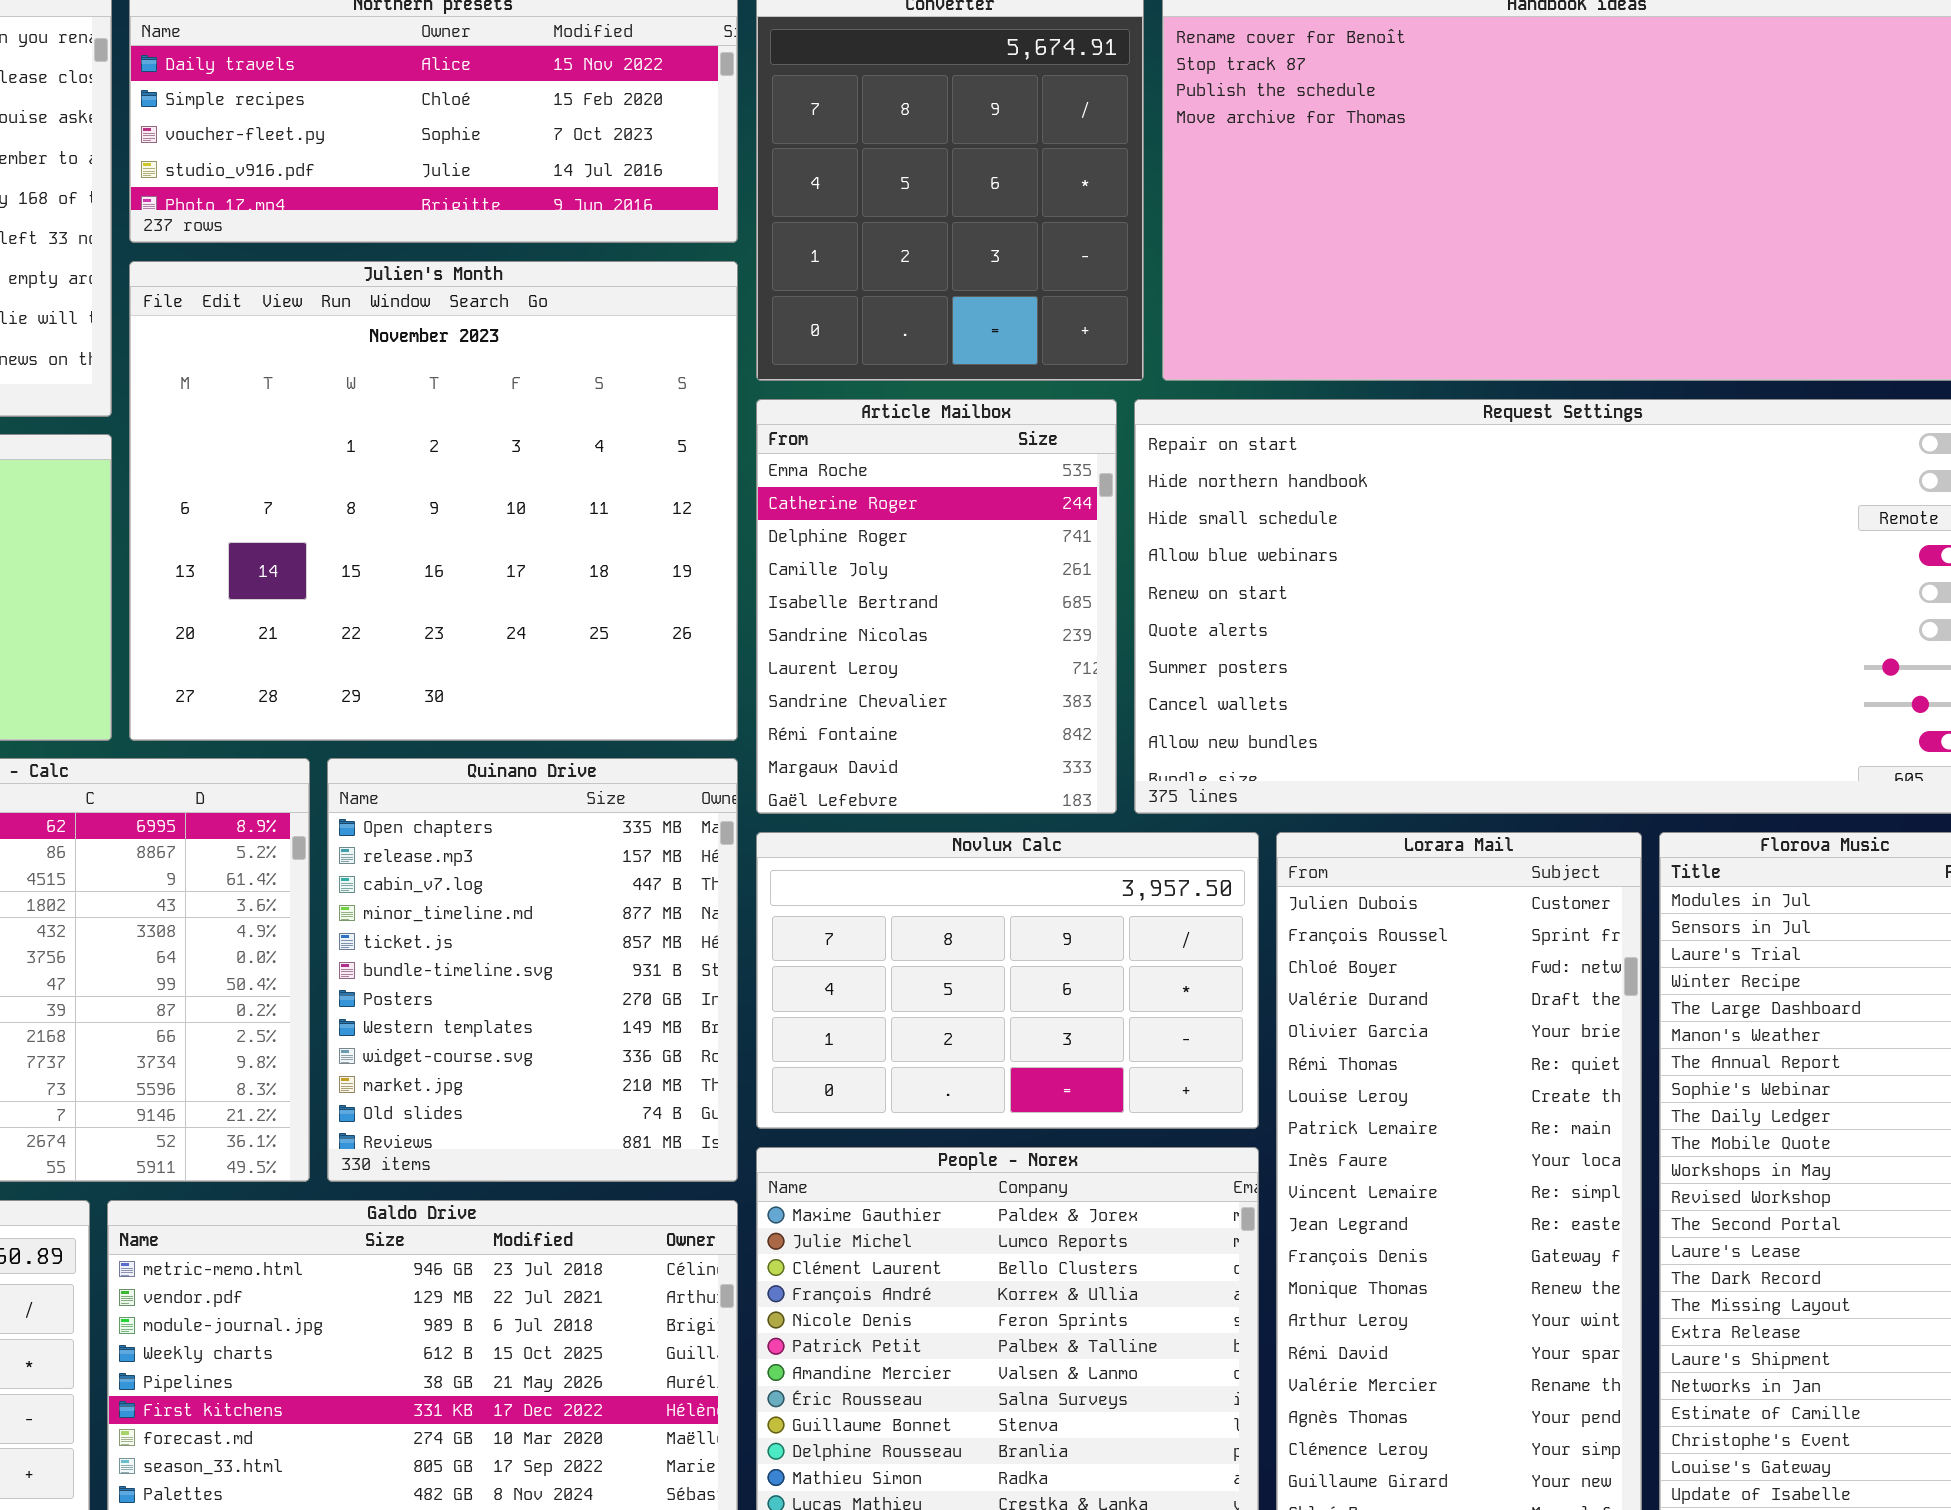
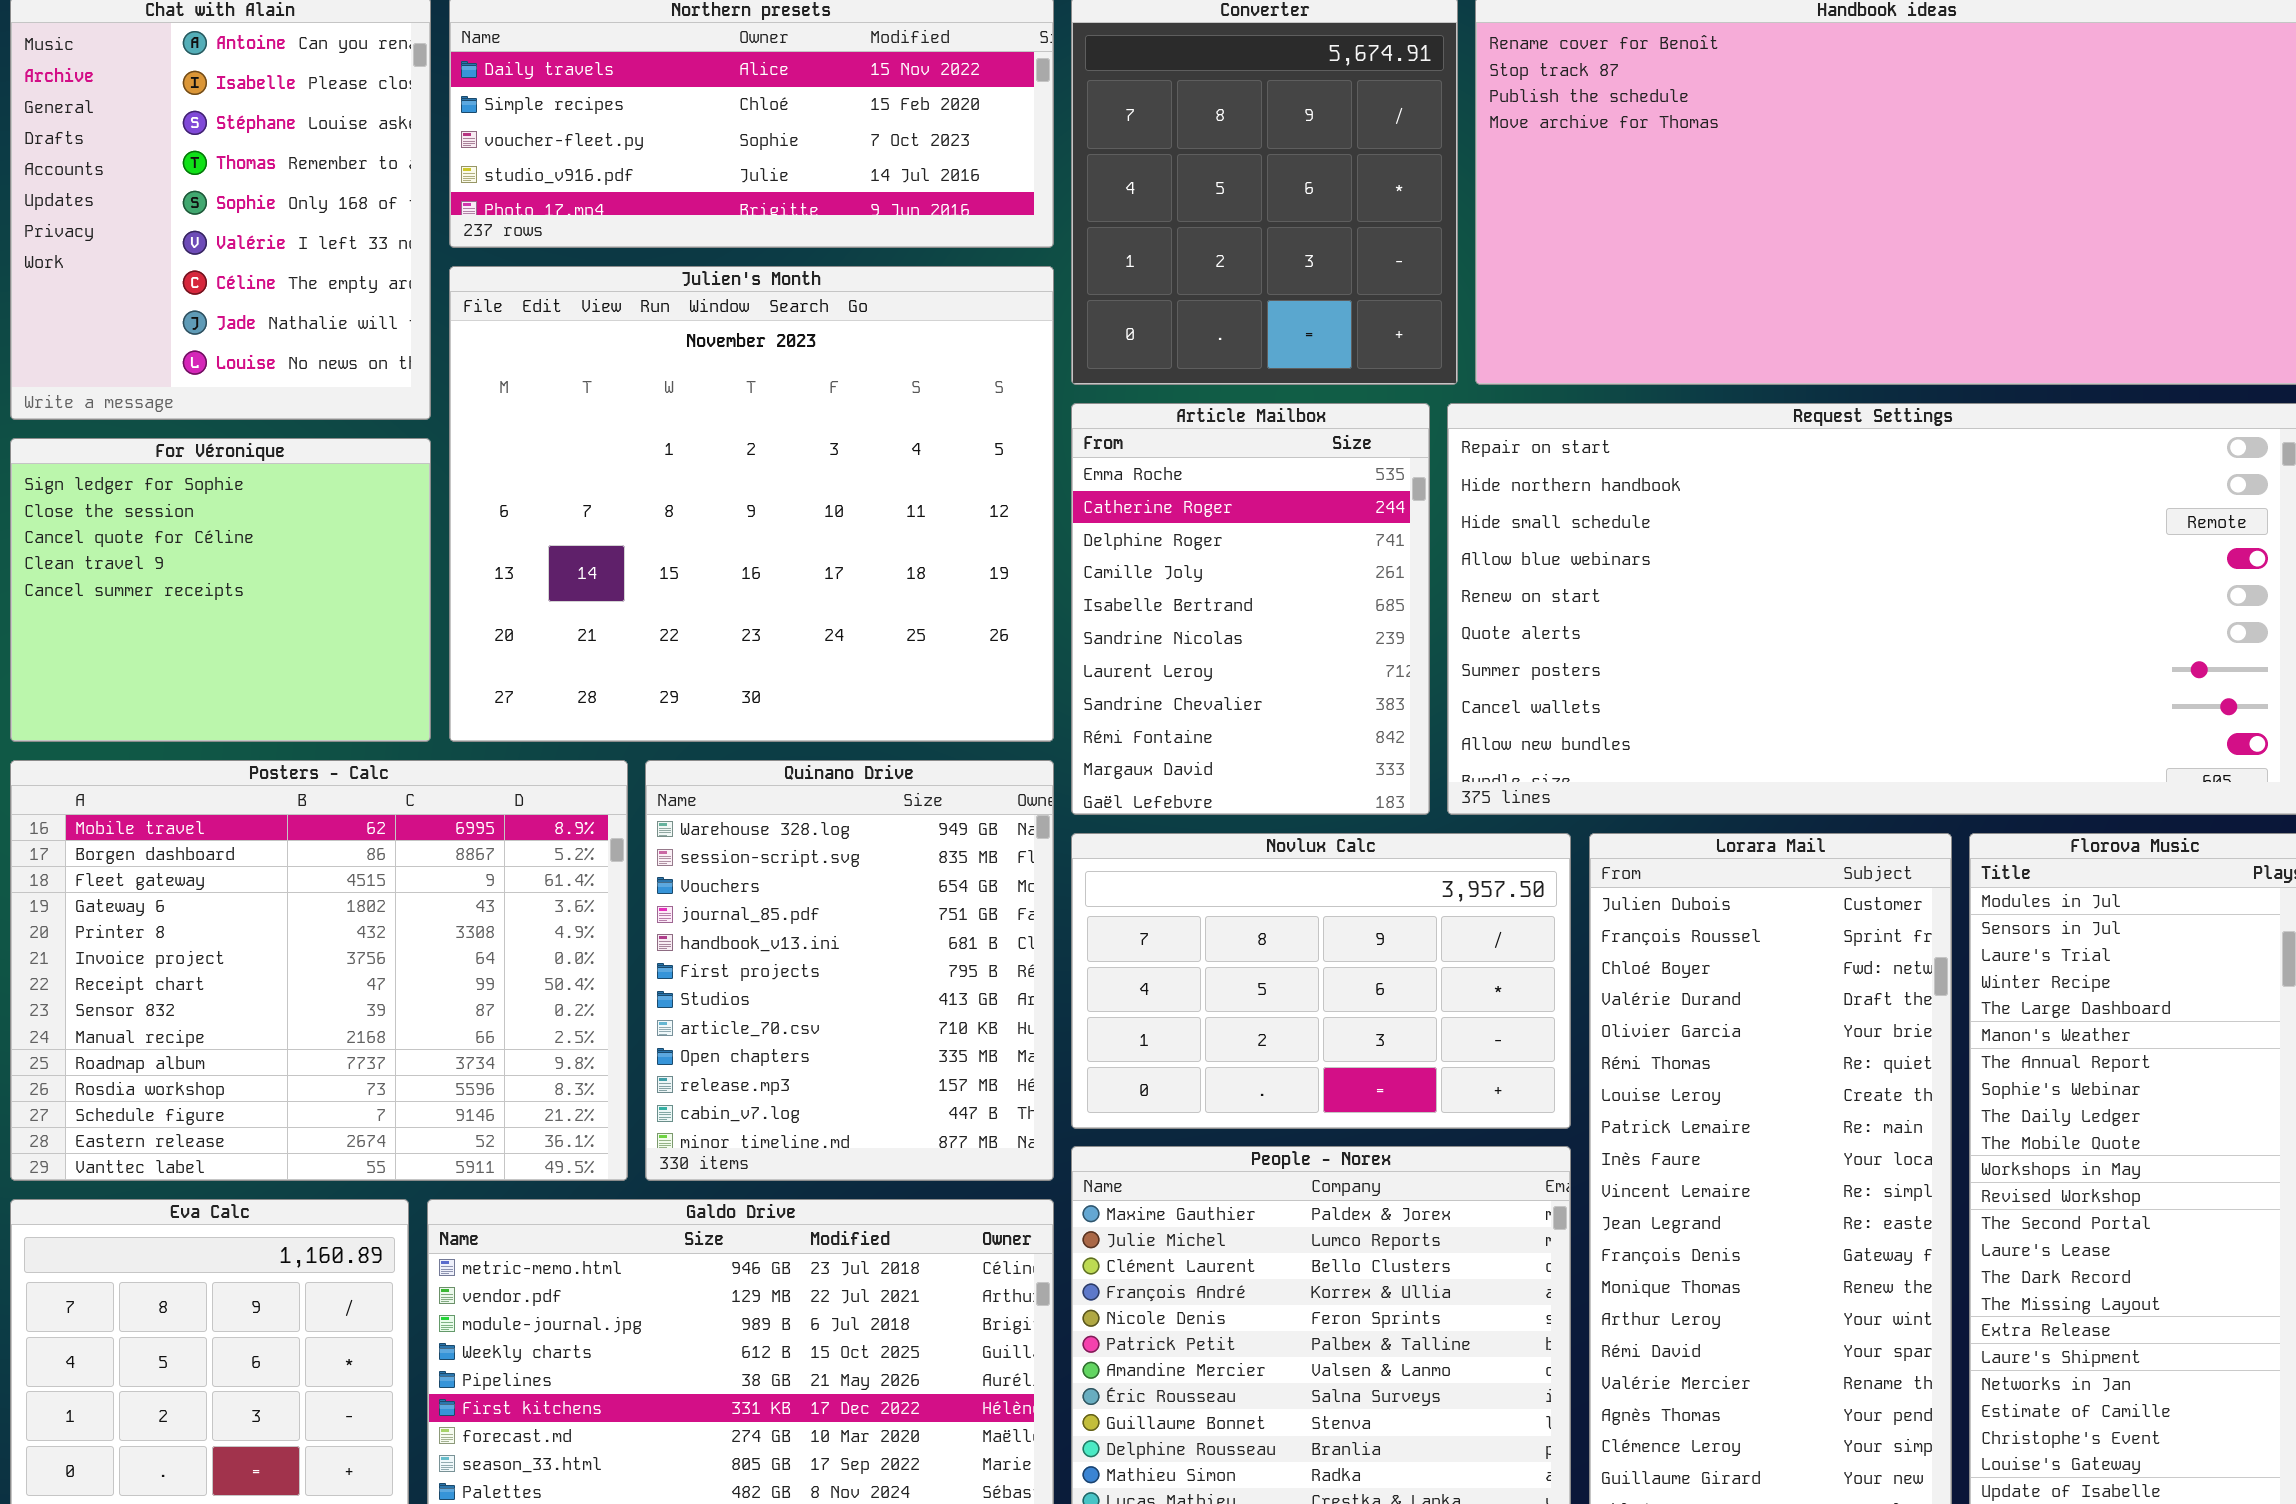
Quinano Drive: [327,758,738,1182] -> [645,760,1054,1181], scrolled up 8 rows

